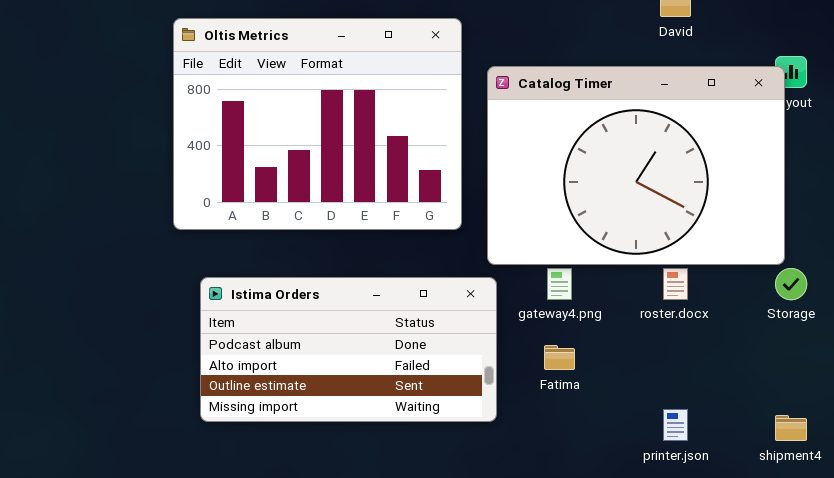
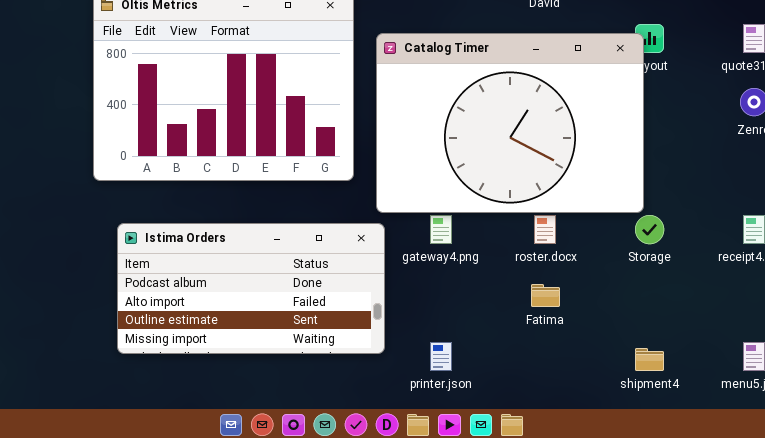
Fatima: [544,345,575,370] -> [531,284,560,307], moved
printer.json: [663,409,688,441] -> [430,342,452,371], moved

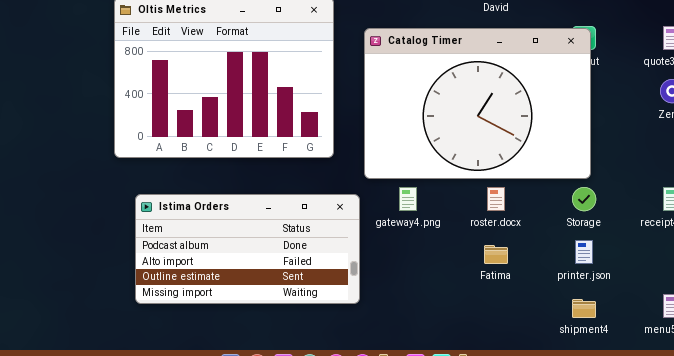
Catalog Timer: [376,33,644,213] -> [364,28,591,179], moved
printer.json: [430,342,452,371] -> [575,240,593,264], moved

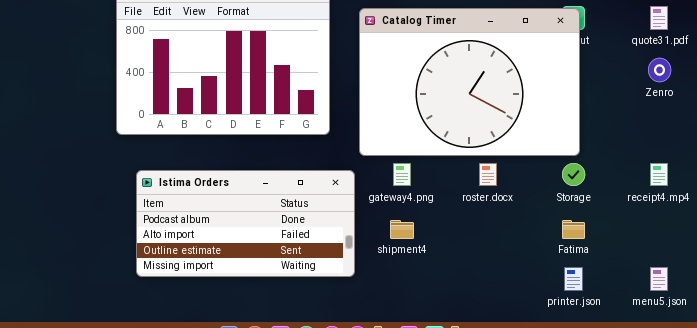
printer.json: [575,240,593,264] -> [564,267,583,291], moved
Fatima: [484,245,508,264] -> [562,220,585,239], moved
shipment4: [572,299,596,318] -> [390,220,414,239], moved

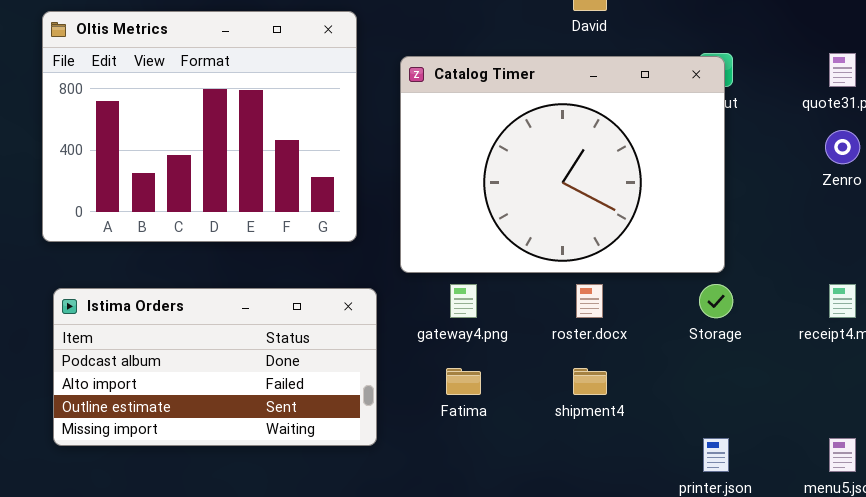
Istima Orders: [136,170,355,277] -> [53,288,377,446], moved
shipment4: [390,220,414,239] -> [573,368,607,395], moved
Fatima: [562,220,585,239] -> [446,368,481,395], moved

